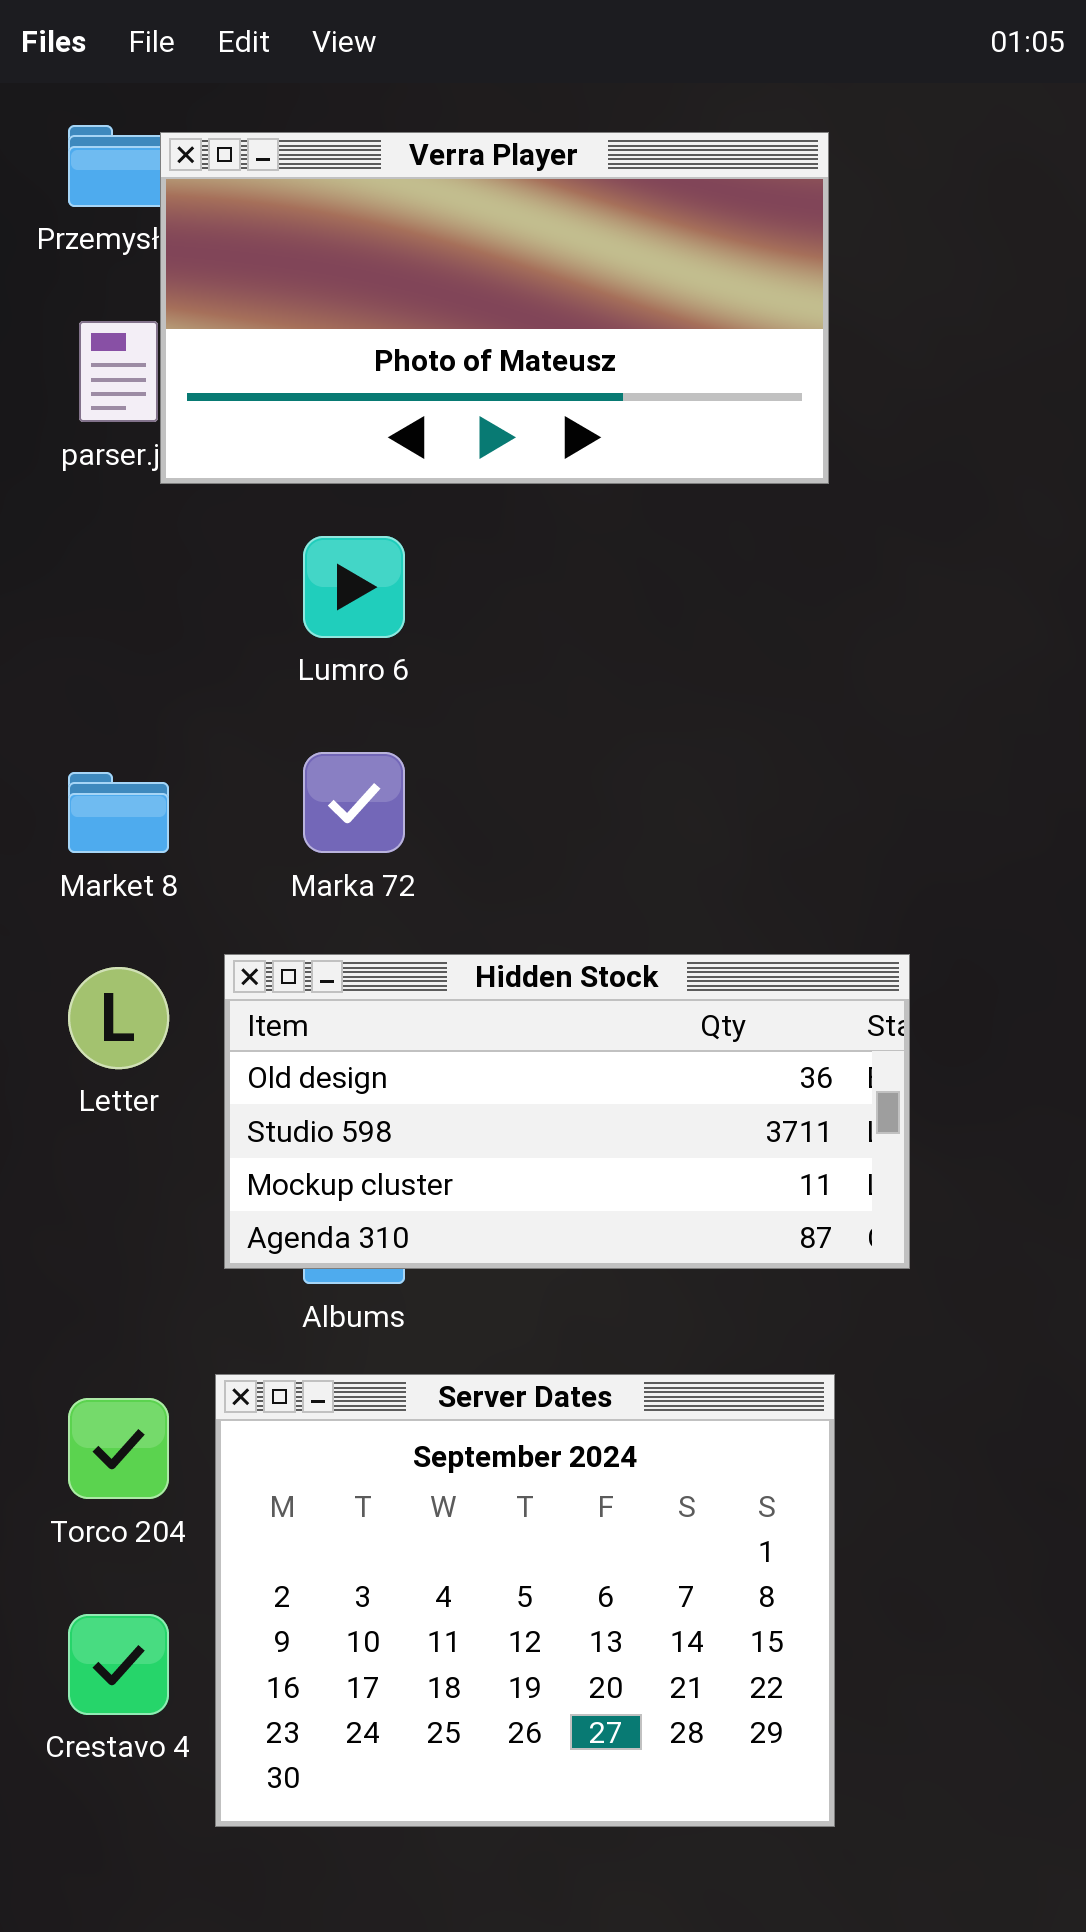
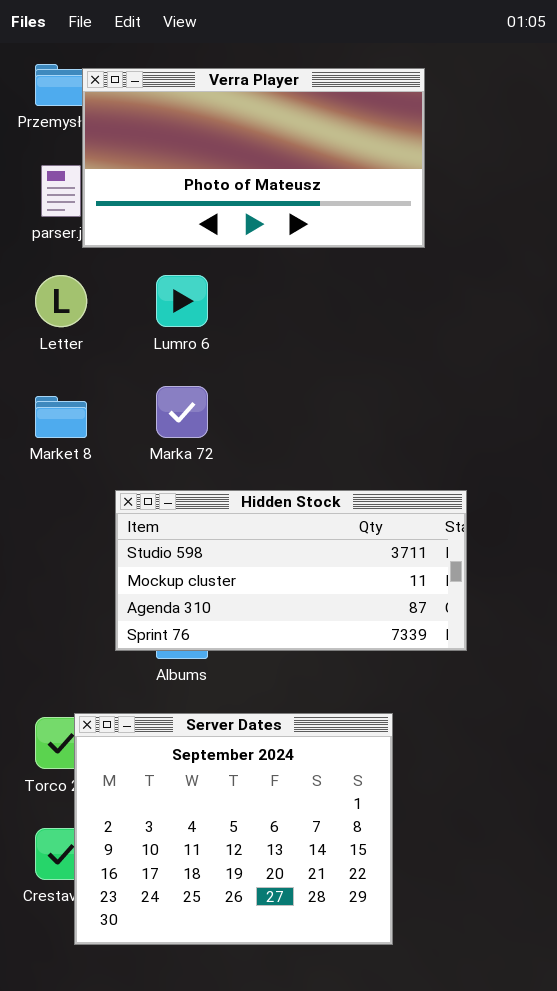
Hidden Stock: [224,954,910,1269] -> [115,490,467,651], scrolled down 1 row
Letter: [68,967,169,1069] -> [35,275,87,327], moved
Server Dates: [215,1374,835,1827] -> [74,713,393,945], moved

